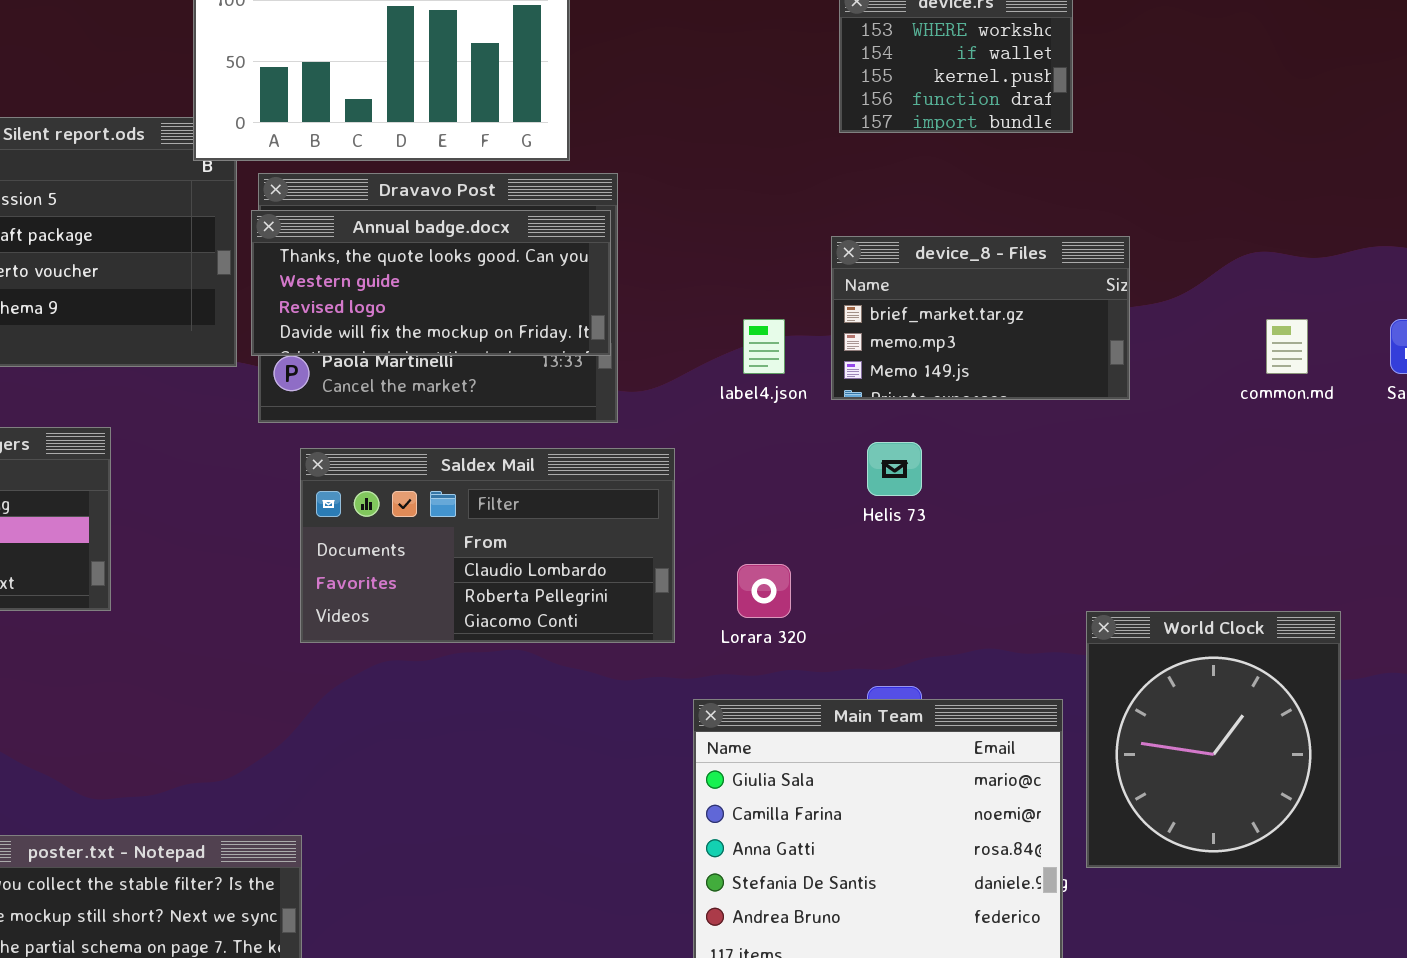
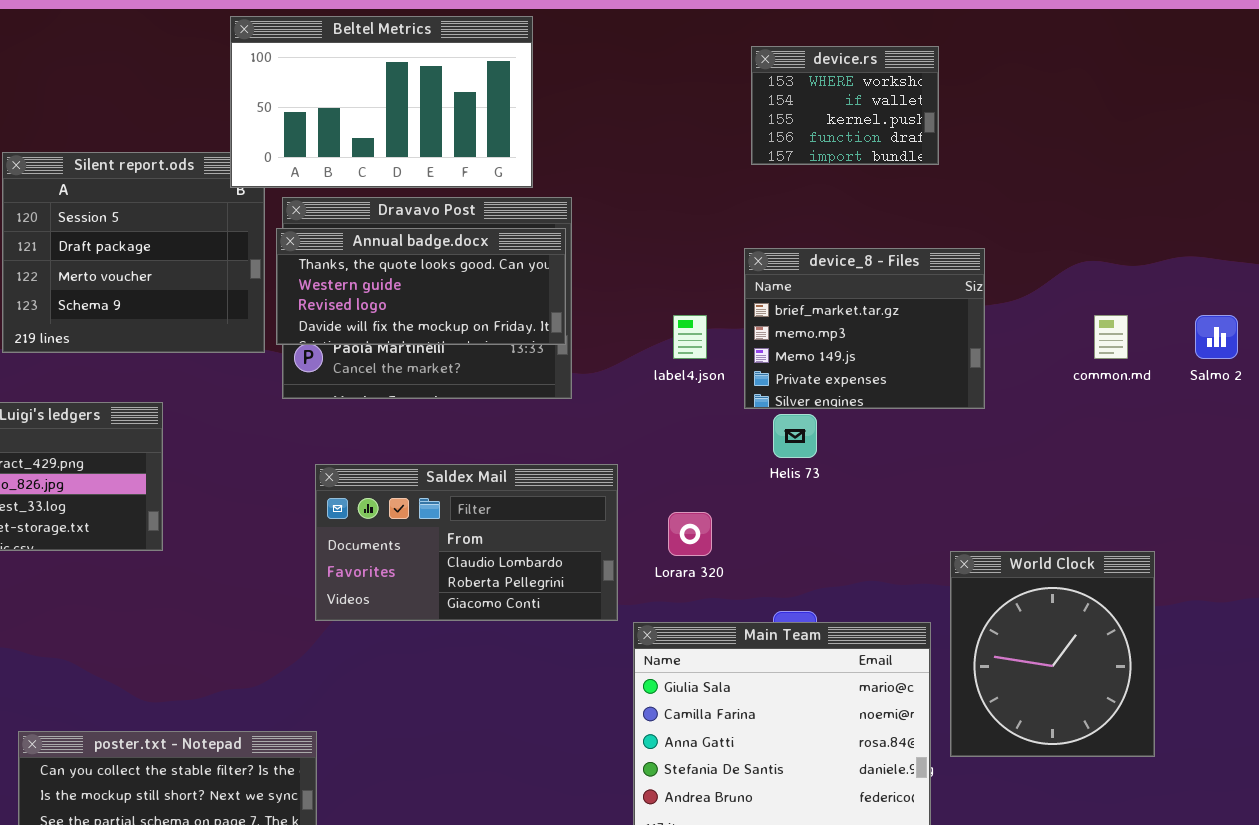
device_8 - Files: [831,236,1130,400] -> [744,248,985,409], resized
Saldex Mail: [300,448,675,643] -> [315,464,618,621], moved

